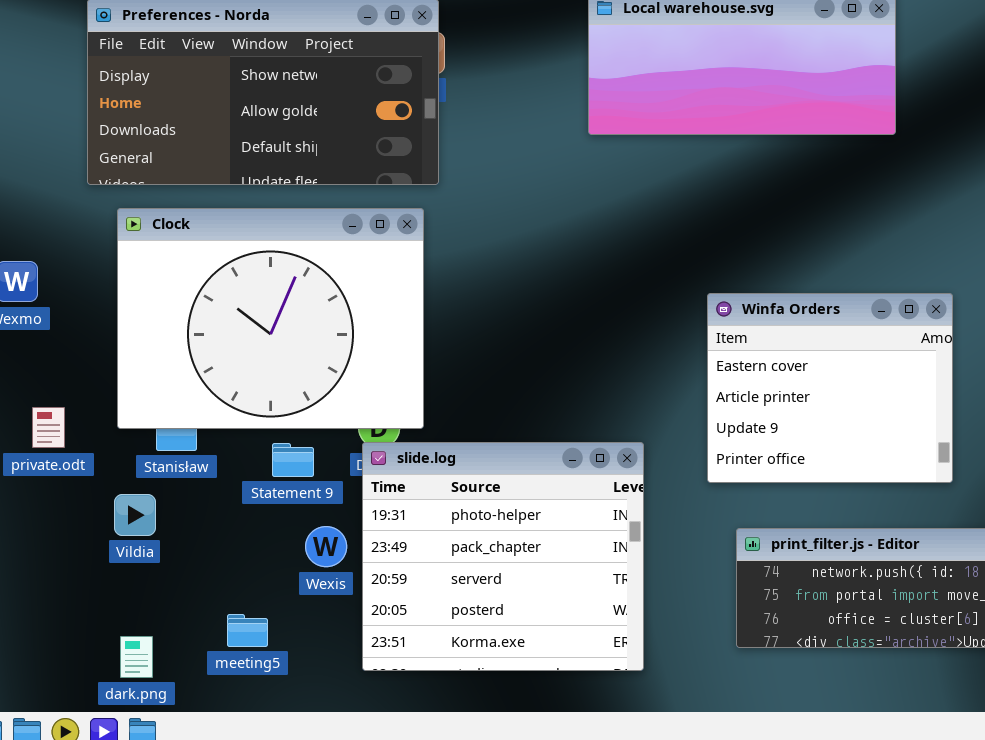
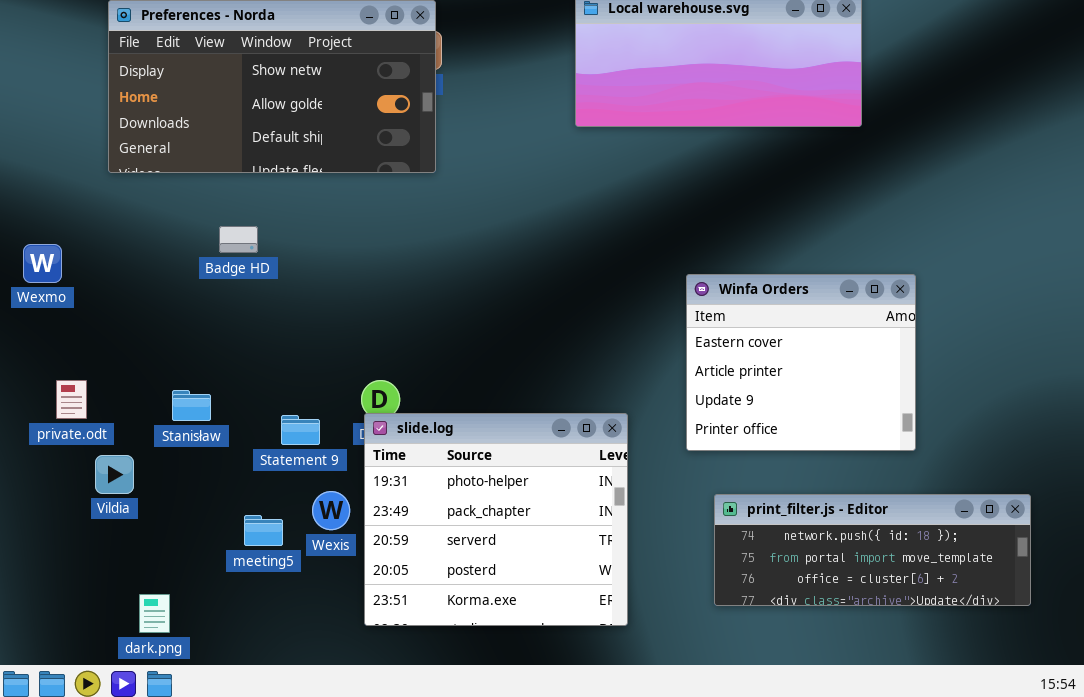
Clock: [117,208,424,429] -> none, closed
Vildia: [114,494,156,536] -> [95,455,134,494], moved
meeting5: [227,614,268,647] -> [244,515,283,546], moved

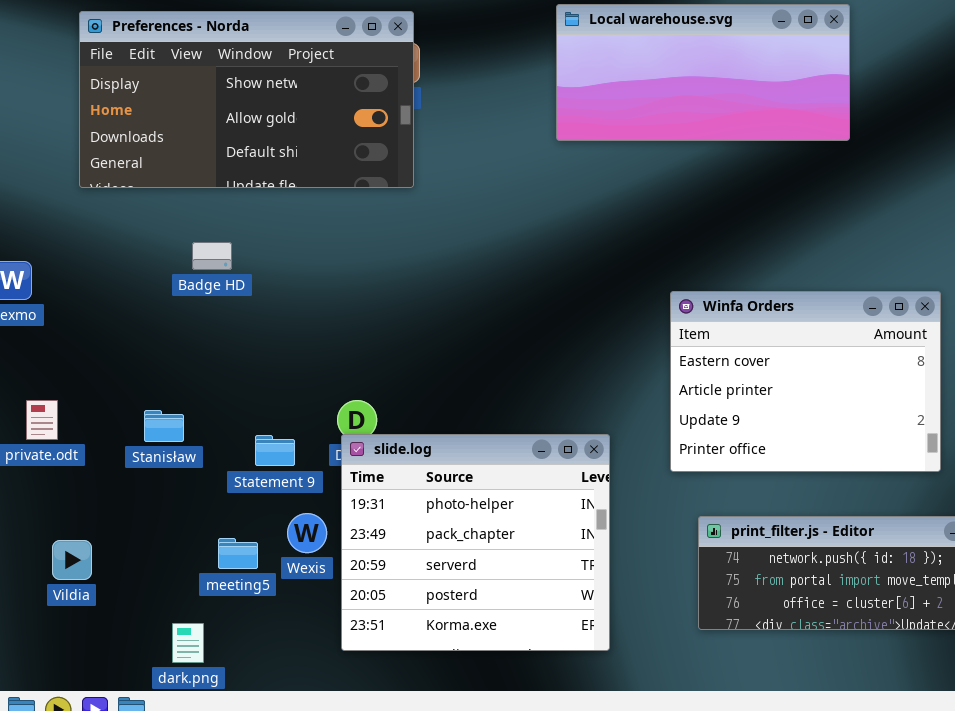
Winfa Orders: [686,274,916,451] -> [670,291,941,472], resized
Vildia: [95,455,134,494] -> [52,540,92,580], moved
dark.png: [139,594,170,633] -> [172,623,204,663], moved

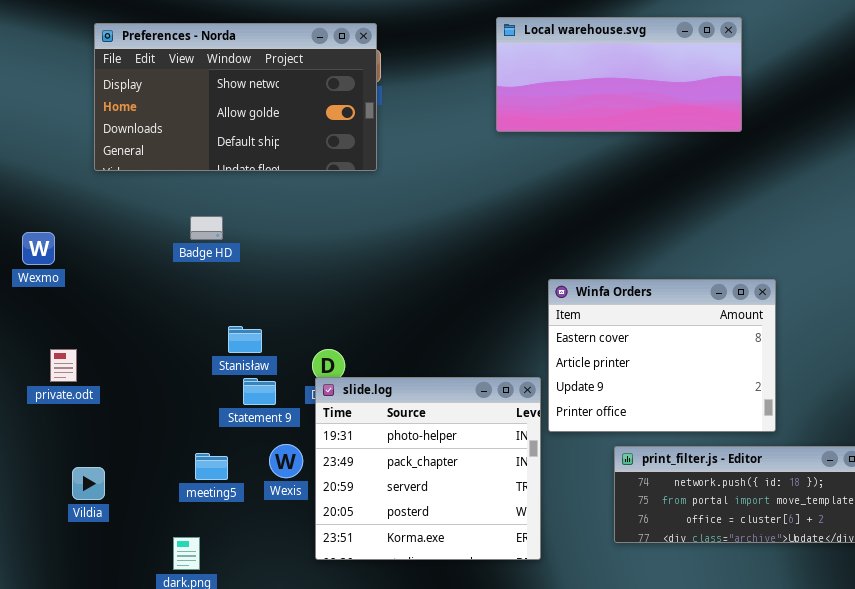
Winfa Orders: [670,291,941,472] -> [548,279,776,432], moved
Stanisław: [144,410,184,442] -> [228,326,262,353], moved
meeting5: [218,538,258,569] -> [195,453,228,480], moved

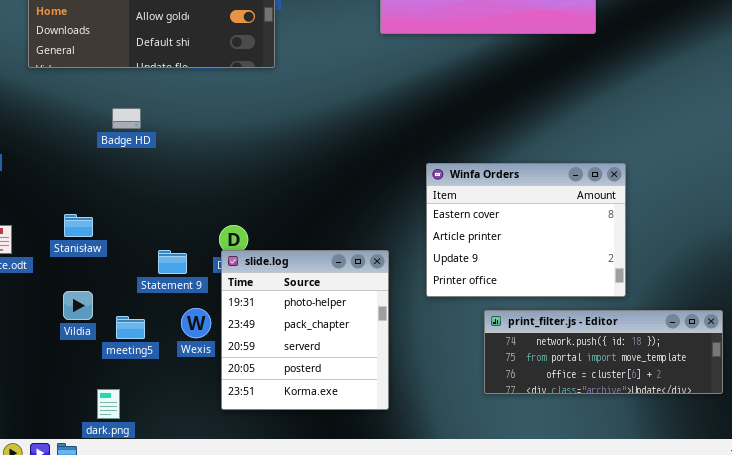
Stanisław: [228,326,262,353] -> [64,214,93,237], moved
slide.log: [315,377,541,560] -> [221,250,389,410], resized
Vildia: [72,467,105,500] -> [63,291,93,320], moved

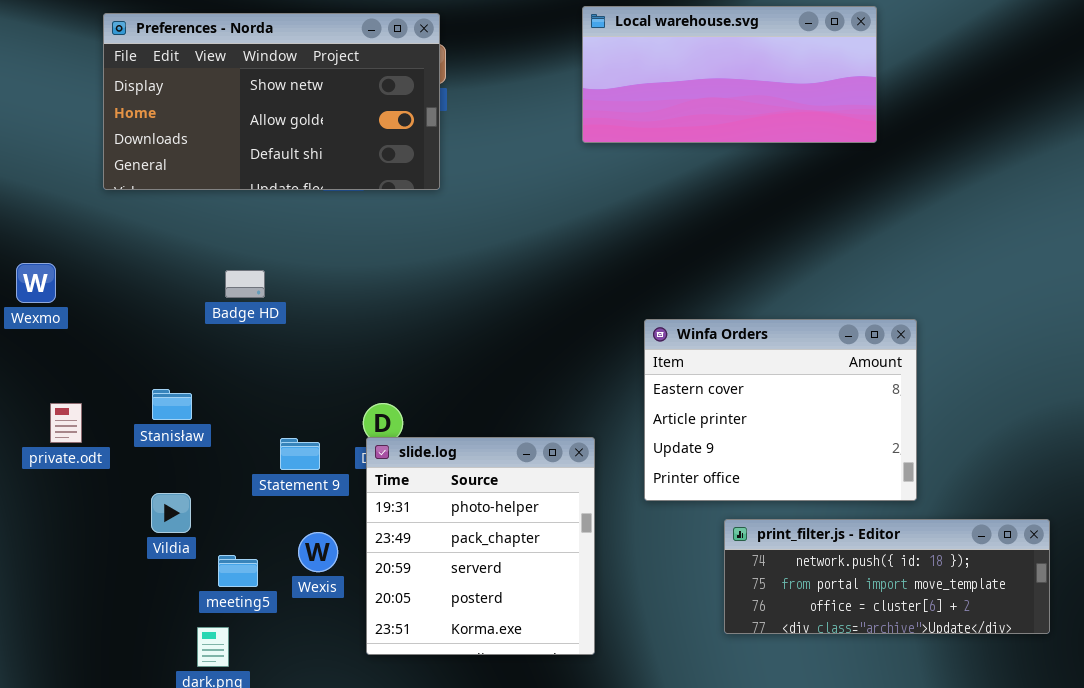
Badge HD: [112,108,141,129] -> [225,270,265,298], moved
Wexis: [181,308,211,338] -> [298,532,338,572], moved
meeting5: [116,316,145,339] -> [218,555,258,587], moved

